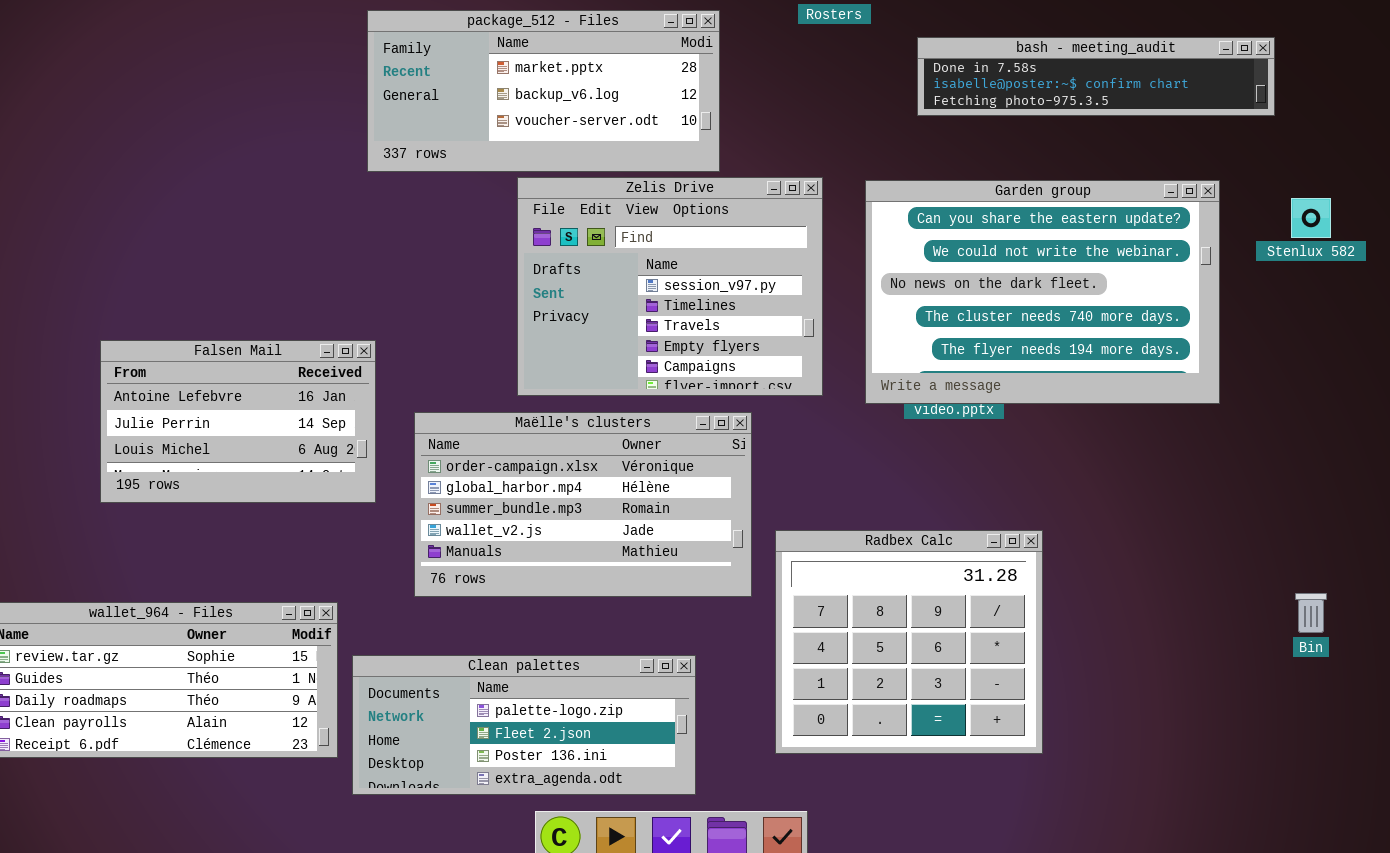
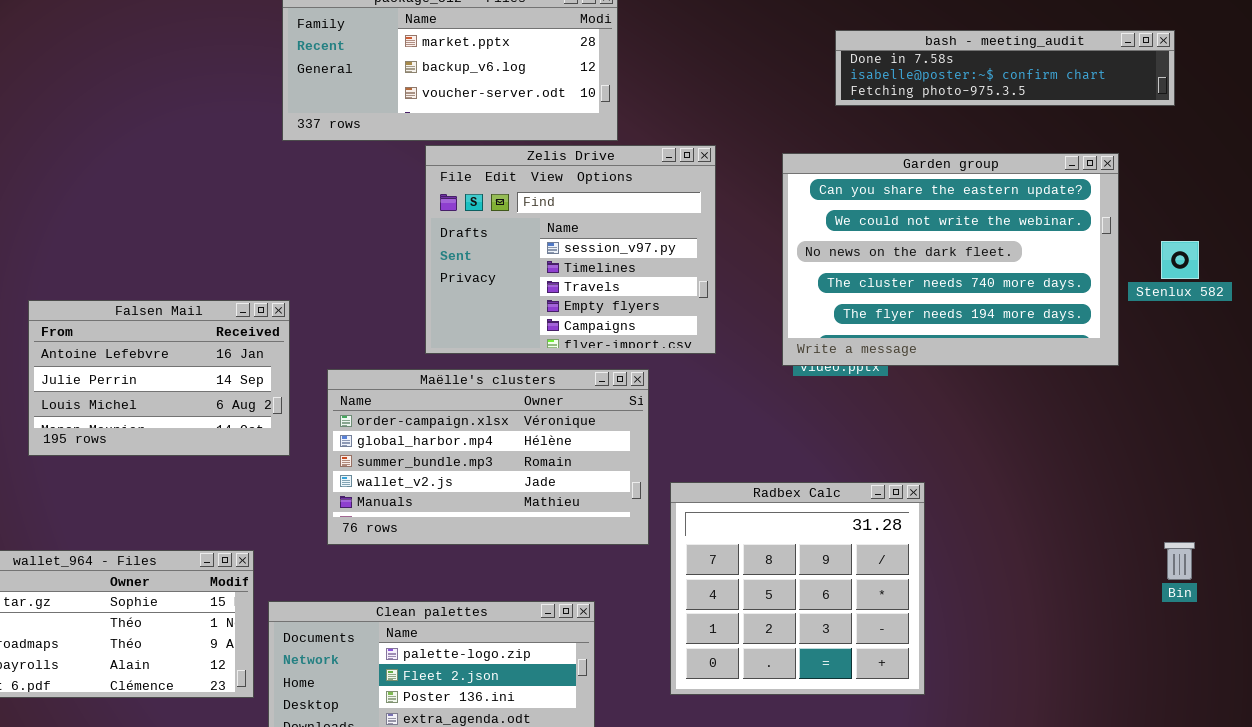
bash - meeting_audit: [917,37,1275,116] -> [835,30,1175,106], moved
Garden group: [865,180,1220,404] -> [782,153,1119,366], moved
Stenlux 582: [1291,198,1331,238] -> [1161,241,1199,279], moved

